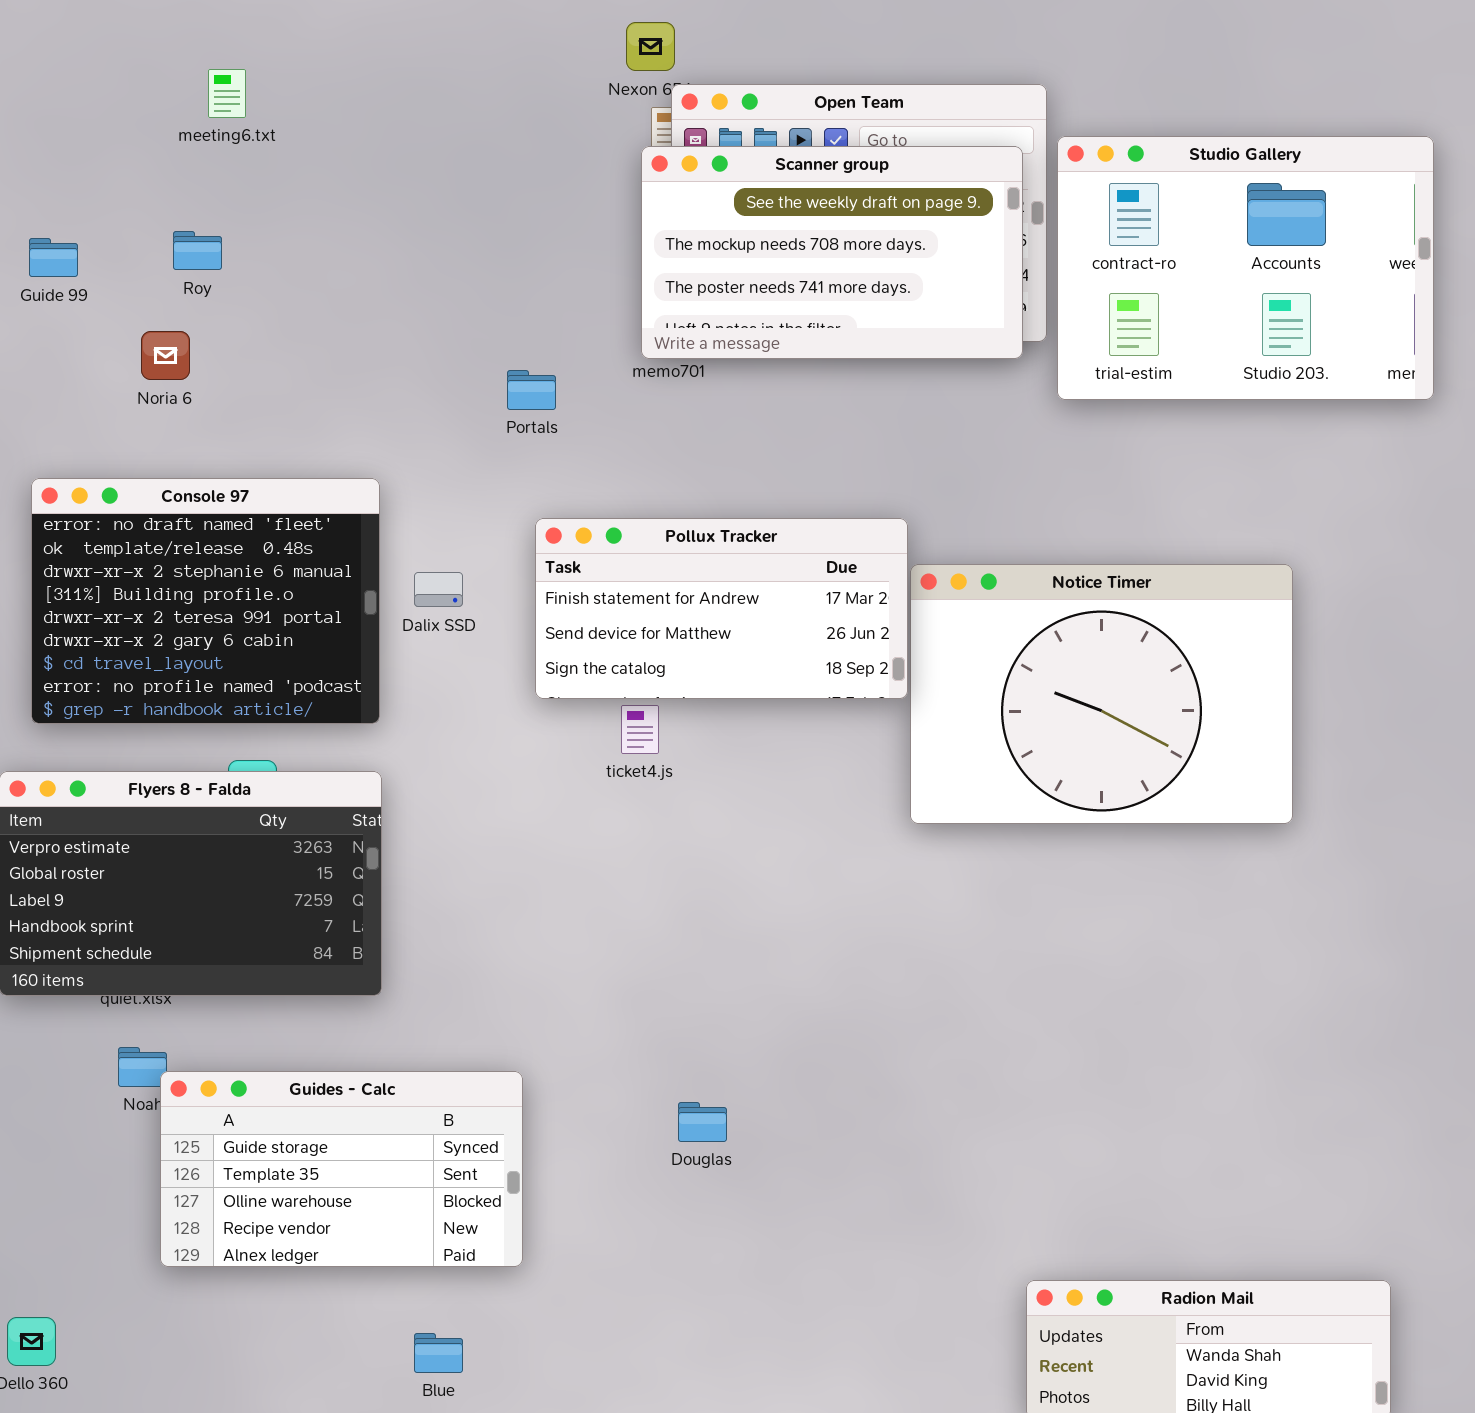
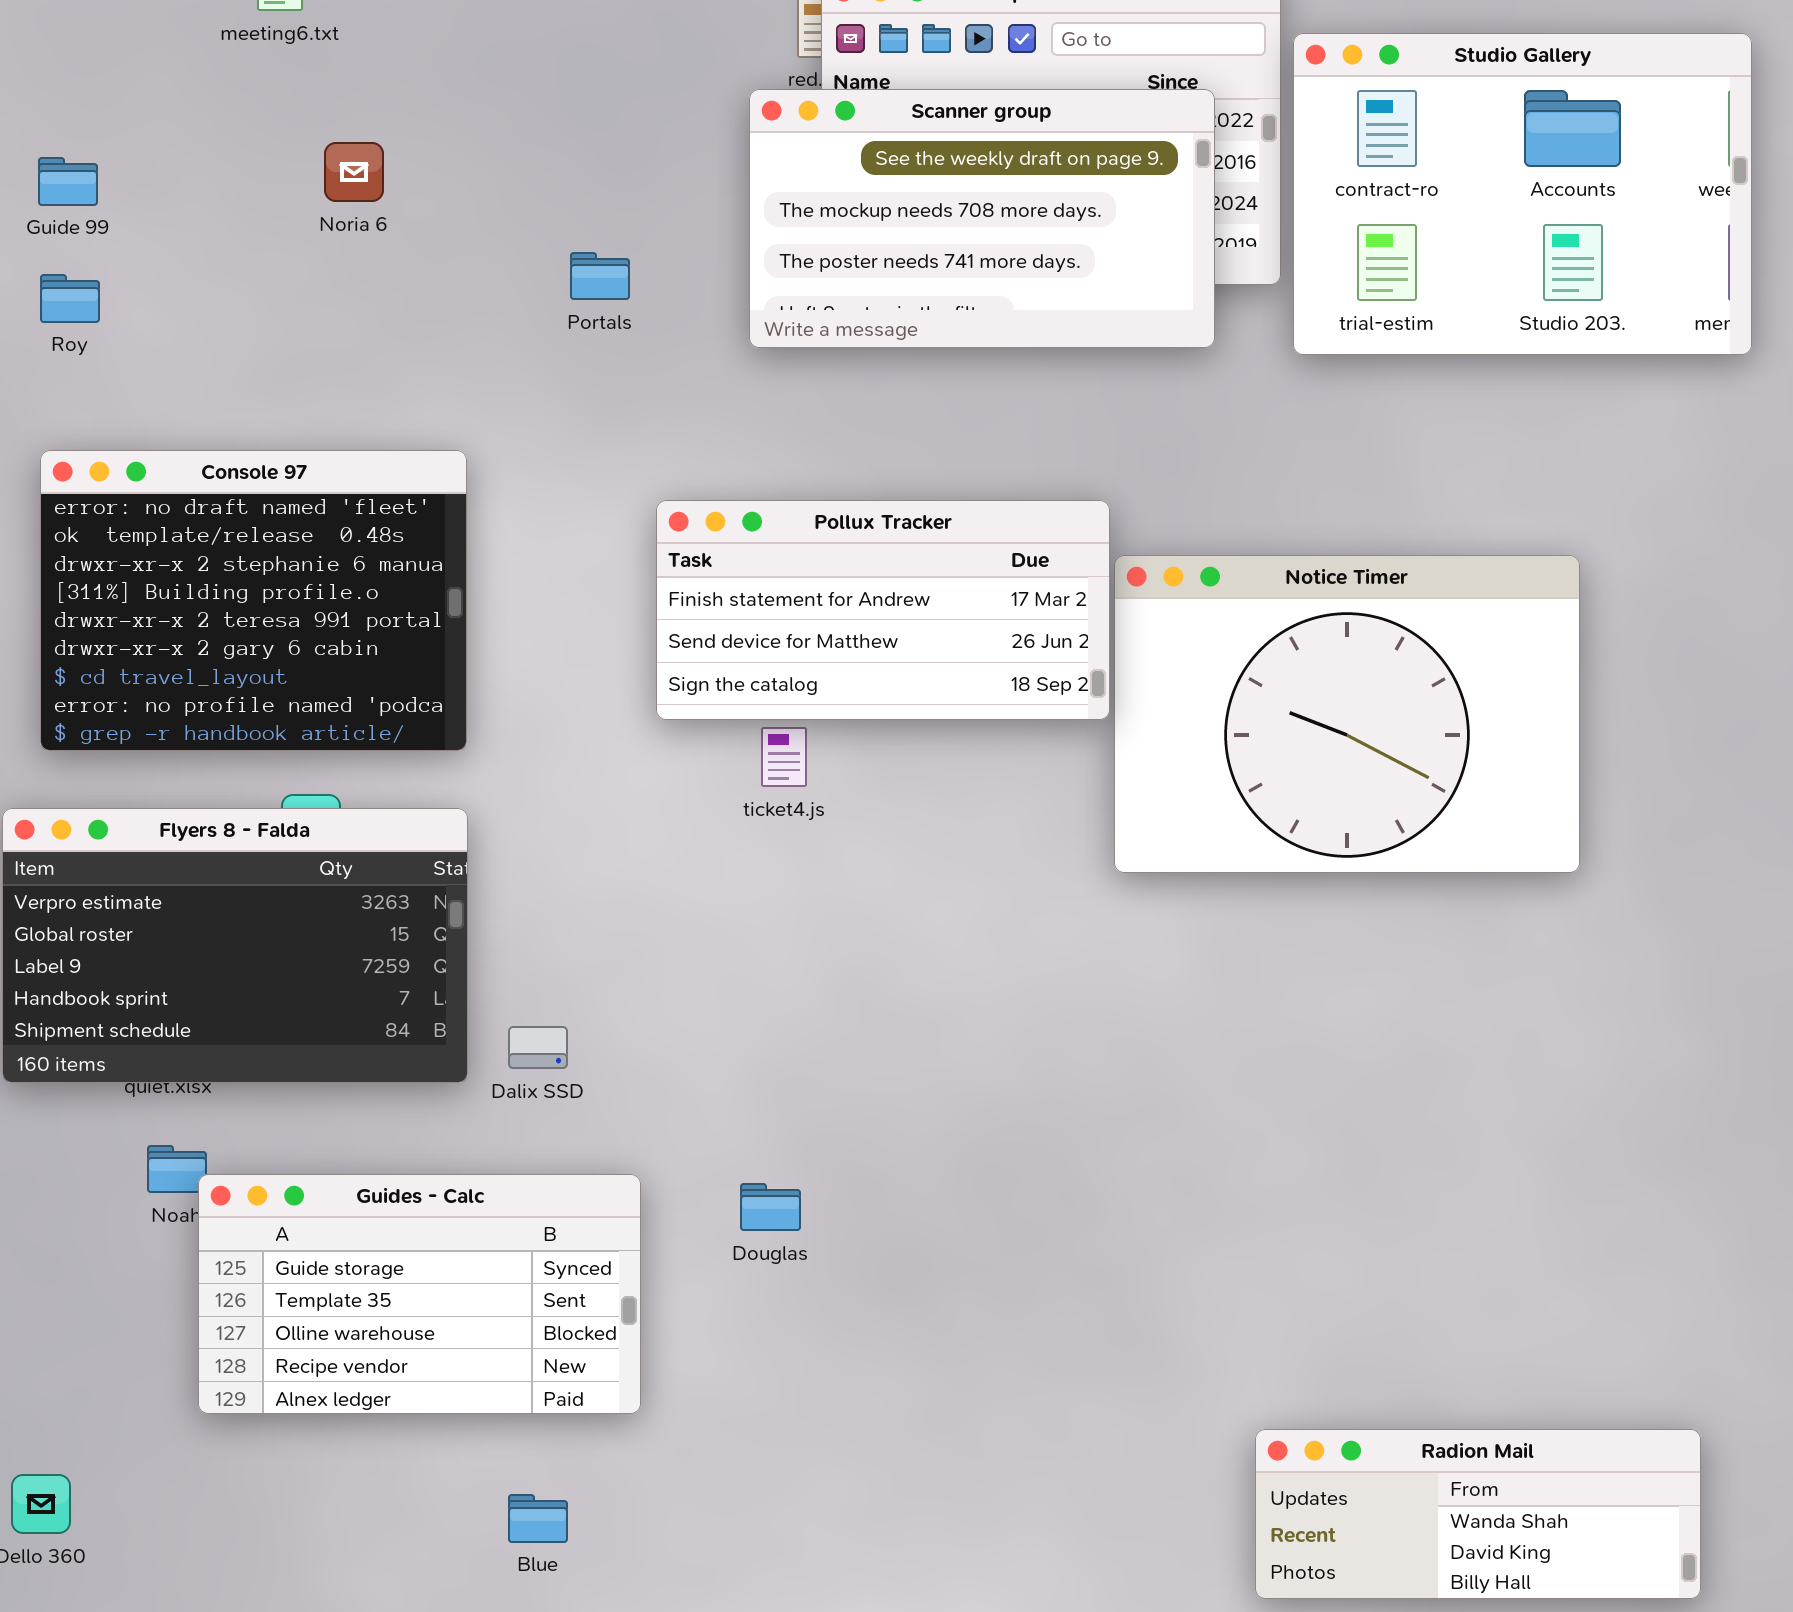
Scanner group: [641,146,1023,359] -> [749,89,1215,348], moved
Roy: [173,231,222,270] -> [40,274,100,323], moved
Noria 6: [141,331,190,380] -> [324,142,384,202], moved
Portals: [507,370,556,410] -> [570,252,630,300], moved
Dalix SSD: [414,572,463,607] -> [508,1026,568,1069], moved
Douglas: [678,1102,727,1142] -> [740,1183,801,1231], moved

